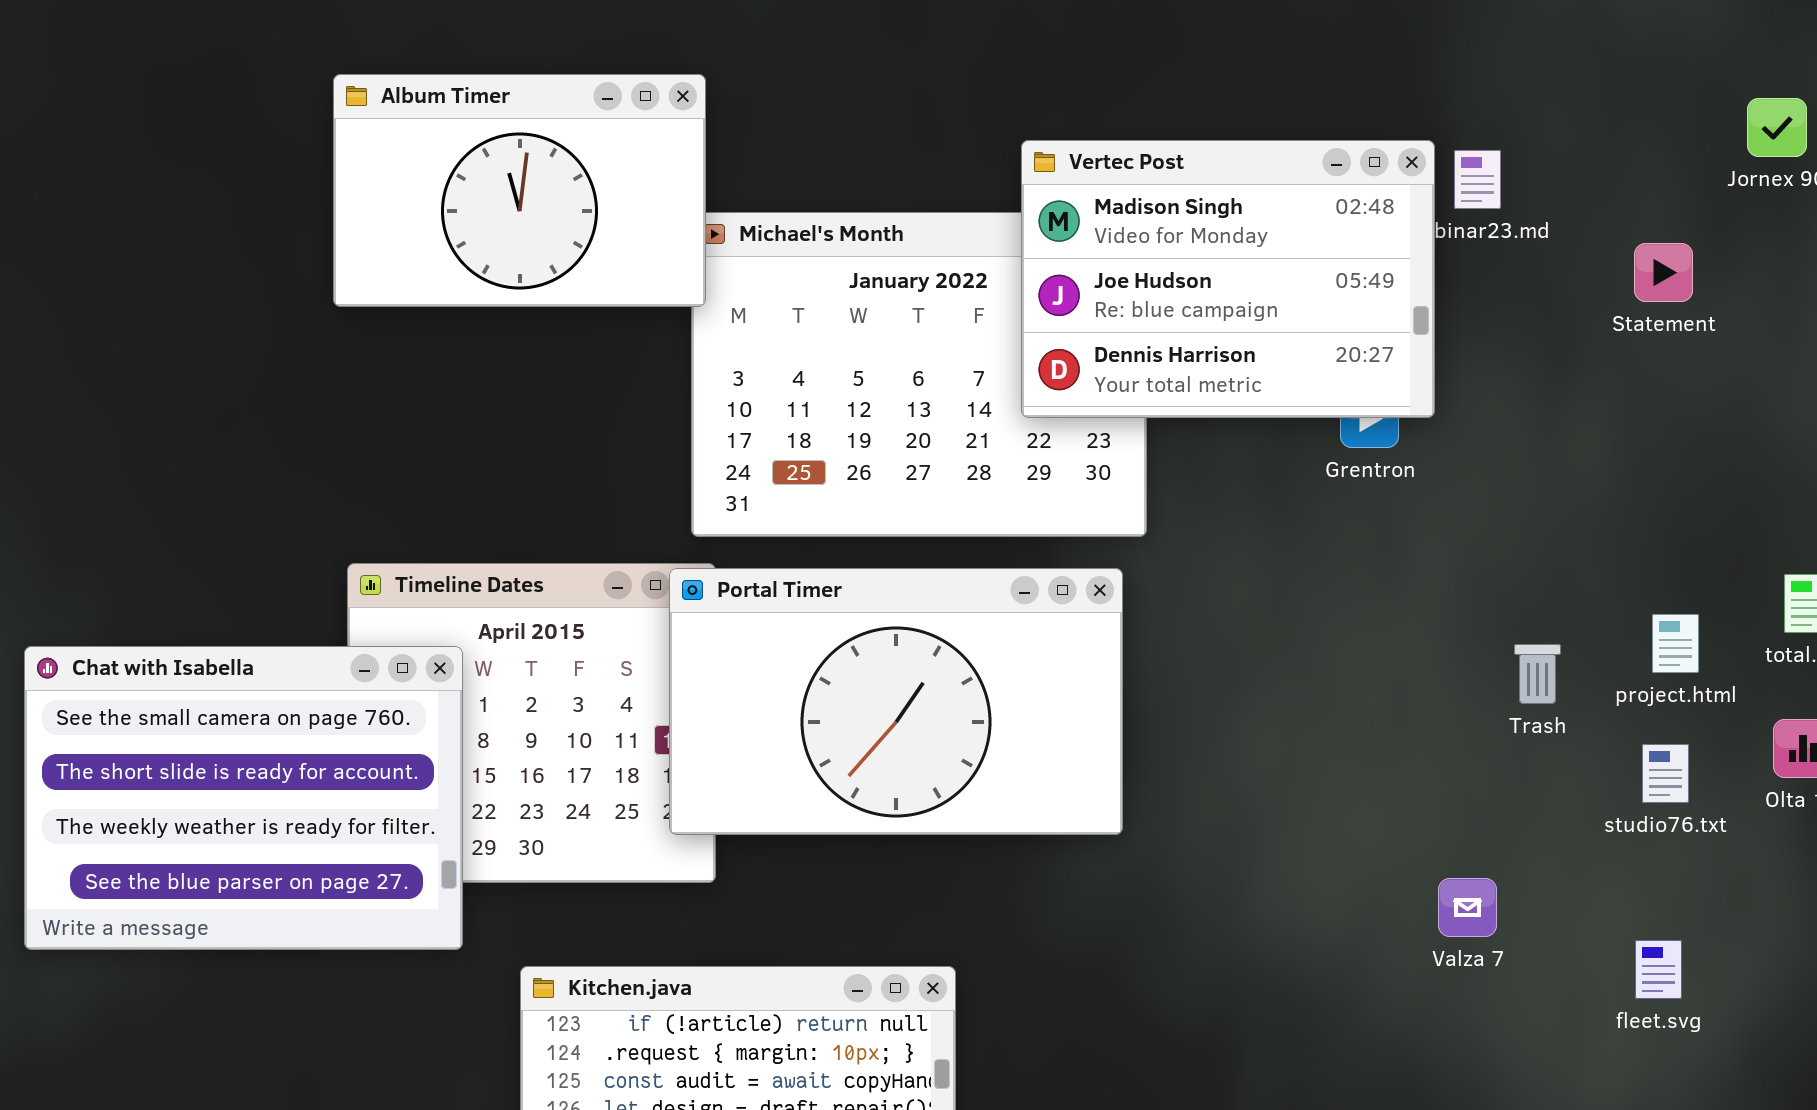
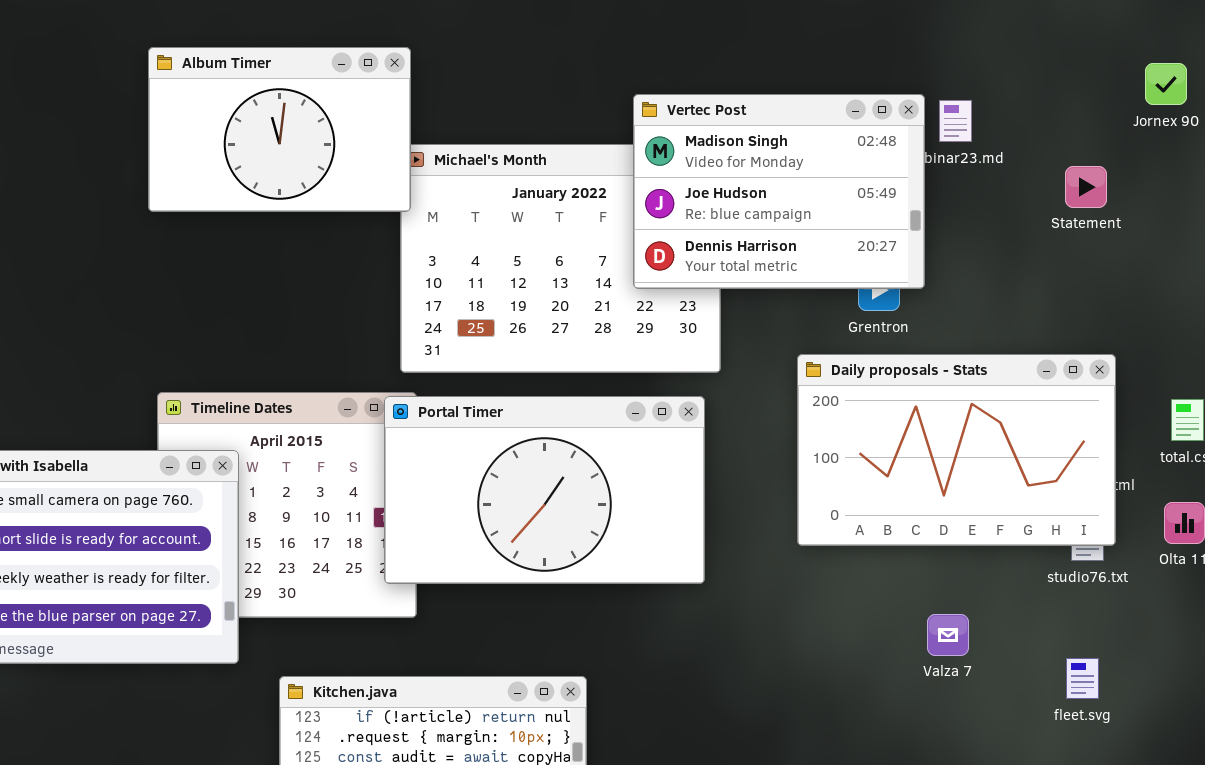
Daily proposals - Stats: none -> [797,354,1116,546], opened

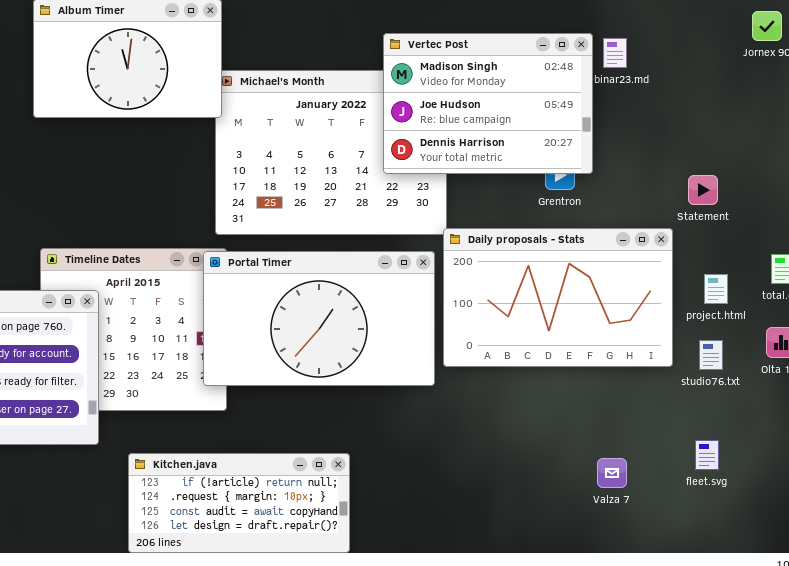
Statement: [1065,166,1107,208] -> [688,175,718,205], moved
Daily proposals - Stats: [797,354,1116,546] -> [443,228,673,367], moved
Valza 7: [927,614,969,656] -> [597,458,627,488], moved

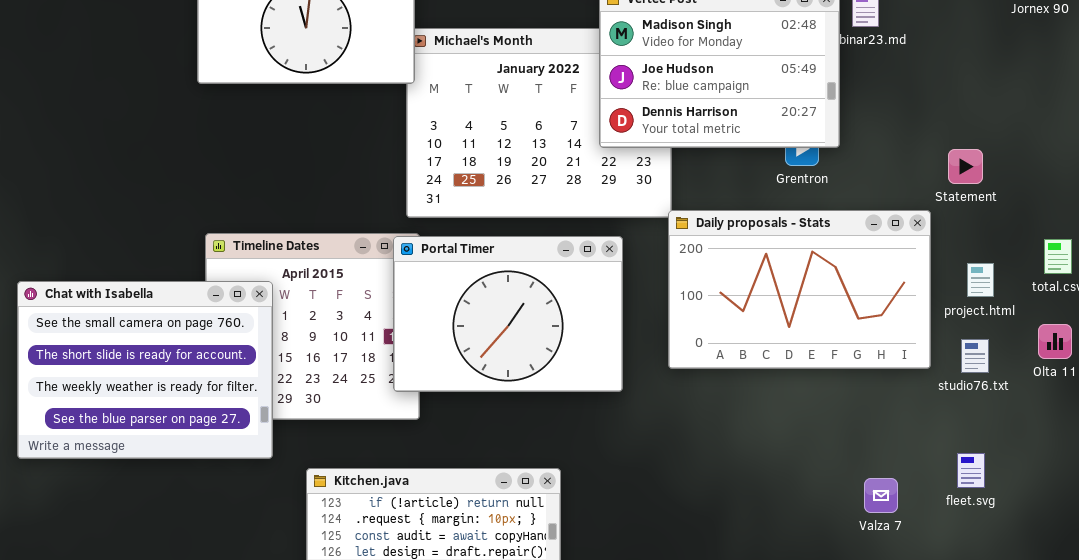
Portal Timer: [203,251,435,386] -> [393,236,623,392], resized
Valza 7: [597,458,627,488] -> [864,478,898,513], moved

